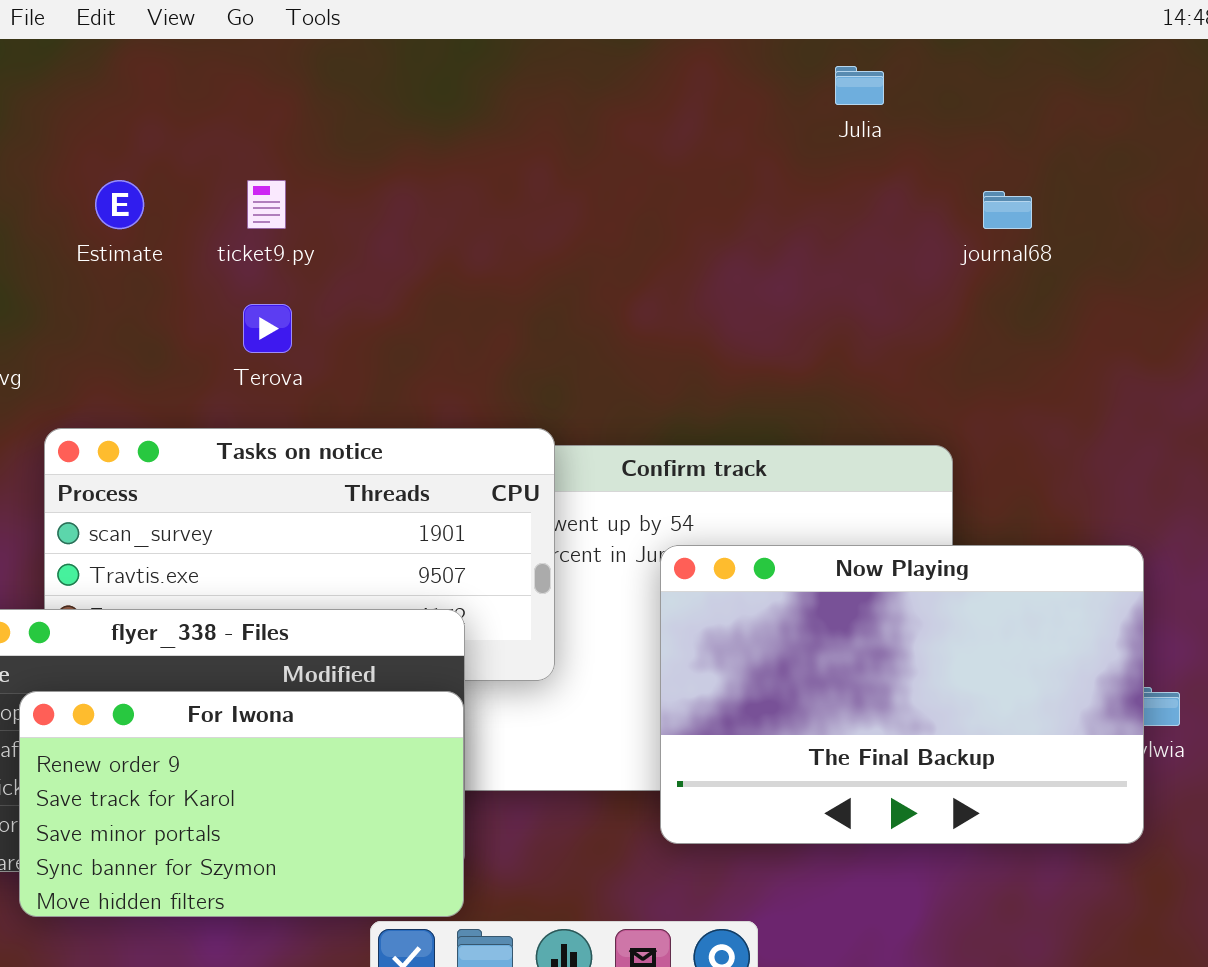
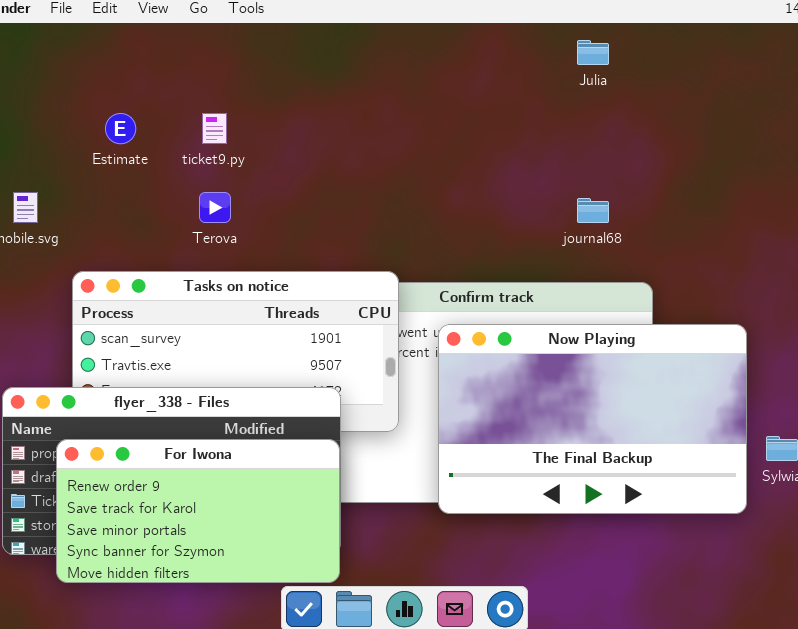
journal68: [983,191,1032,229] -> [577,198,609,223], moved
Now Playing: [660,545,1144,844] -> [438,324,747,514], moved

